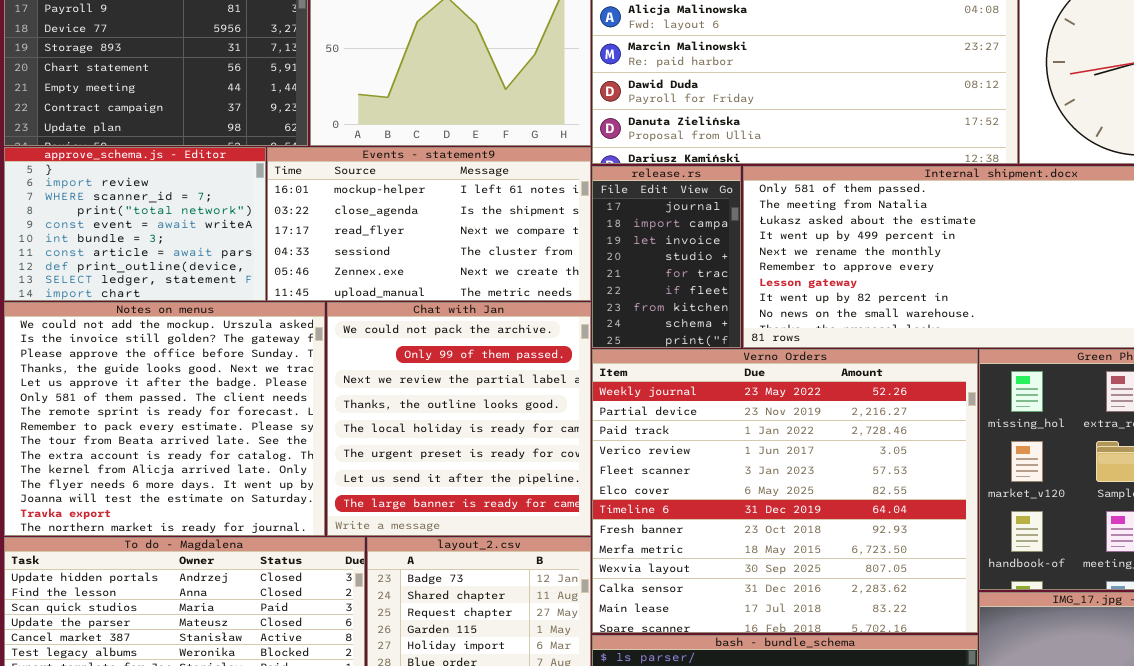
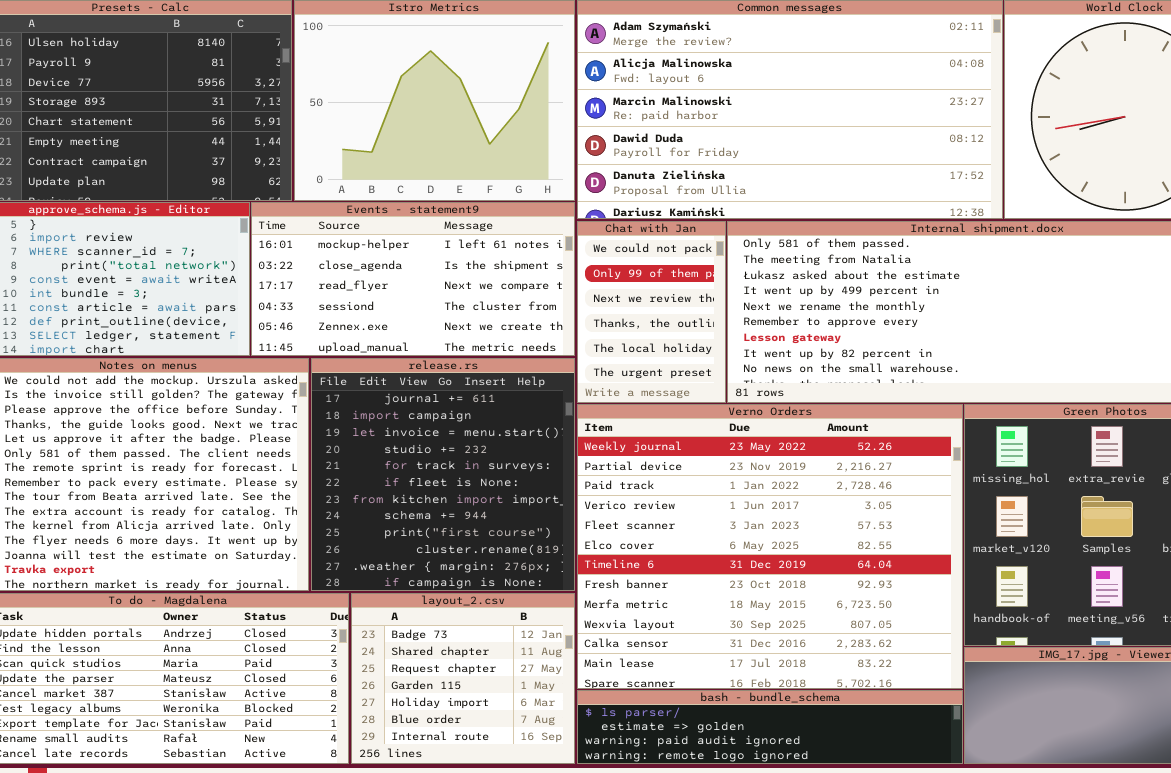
release.rs: [592,166,741,348] -> [311,358,575,591], moved, resized
Chat with Jan: [327,302,591,536] -> [577,221,726,403], moved, resized

